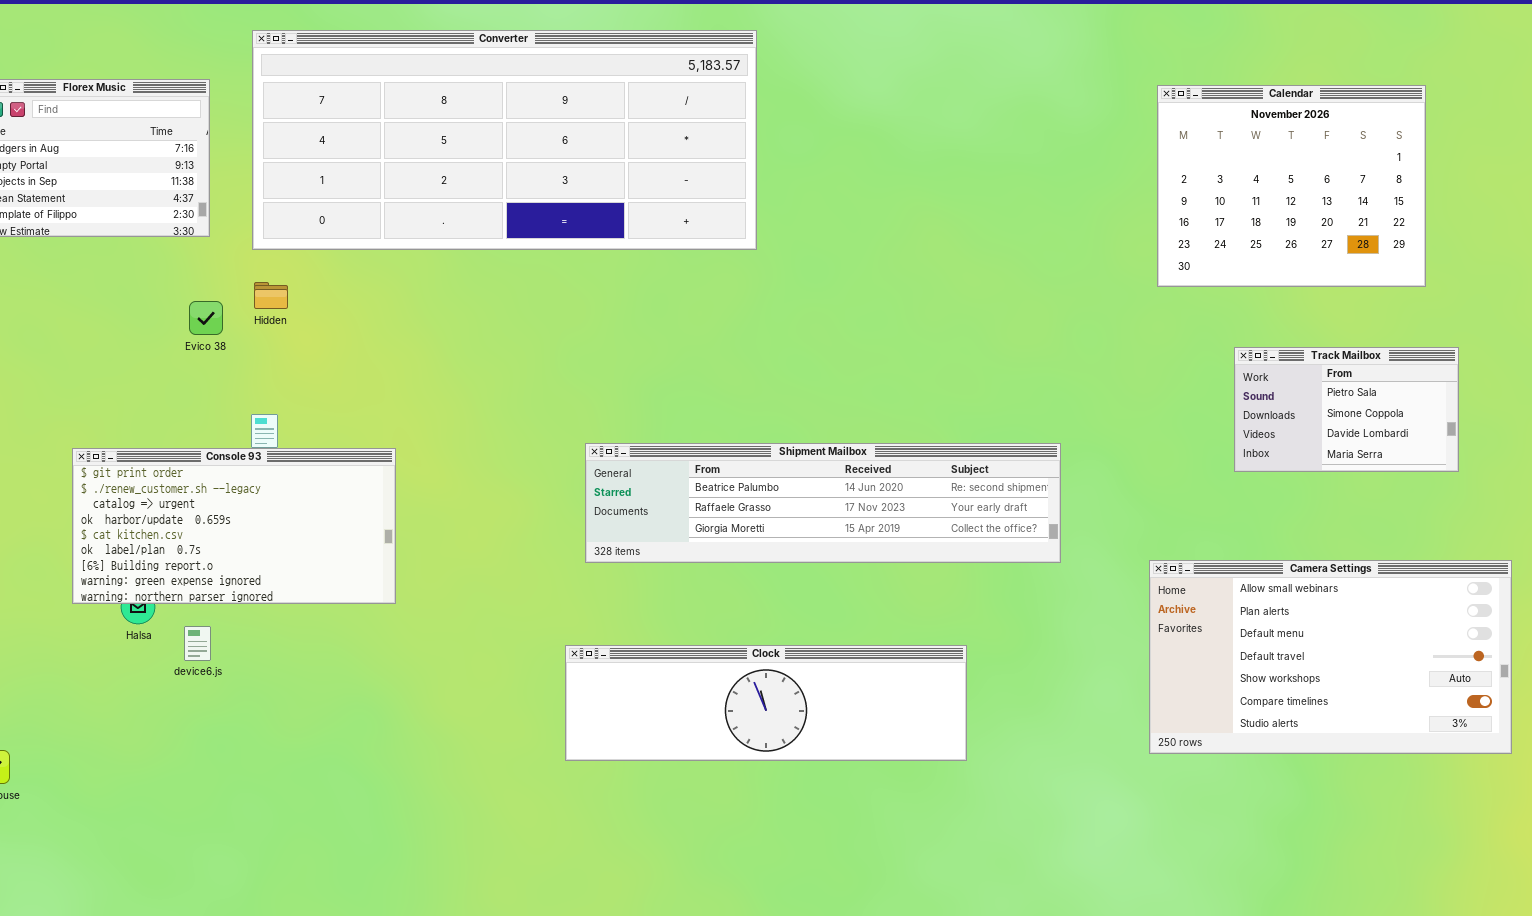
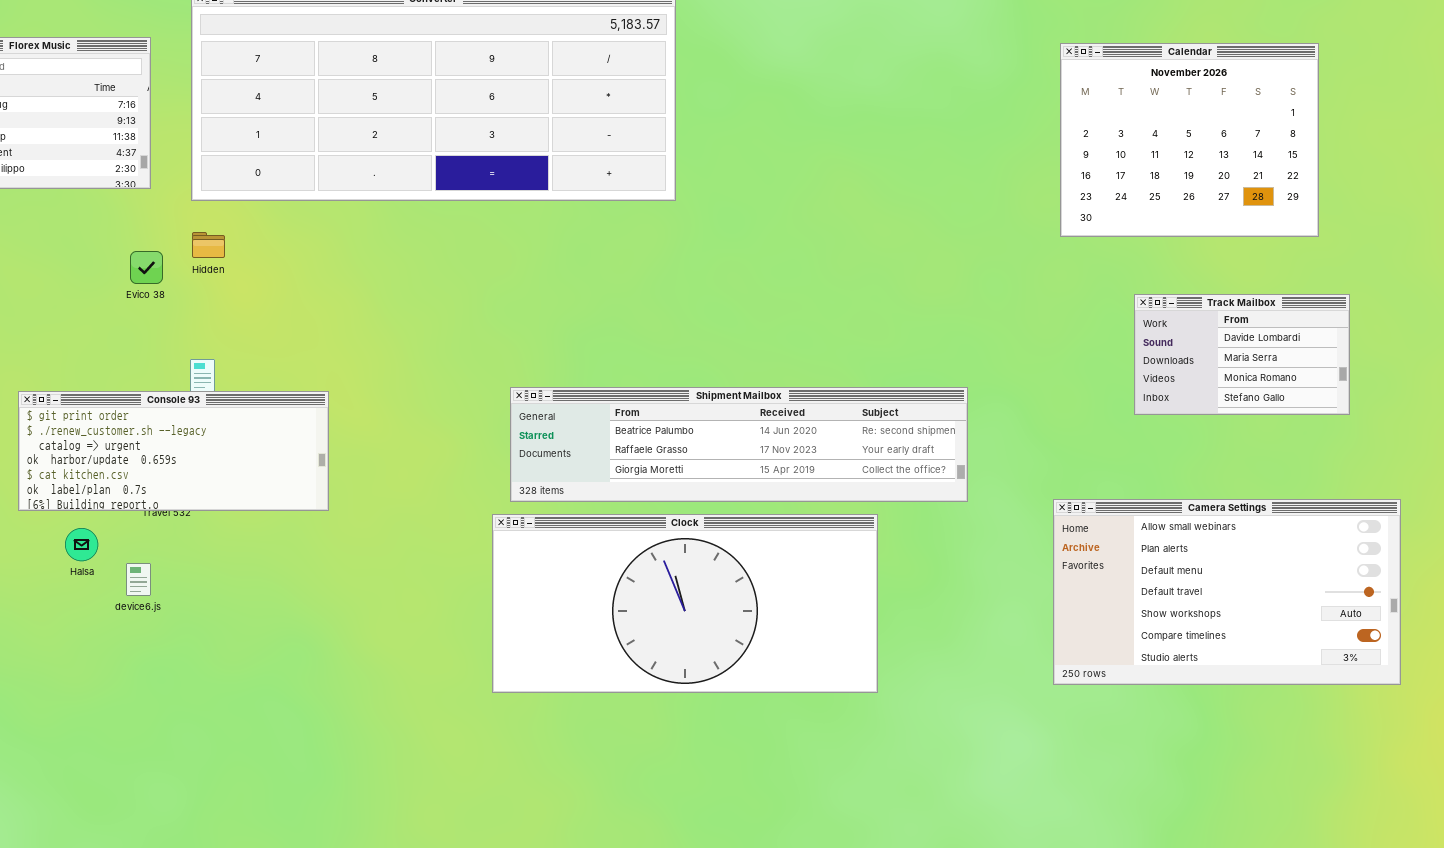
Track Mailbox: [1234,347,1459,472] -> [1134,294,1350,415], scrolled down 2 rows
Console 93: [72,448,396,604] -> [18,391,329,511], resized
Clock: [565,645,967,761] -> [492,514,878,693], resized

